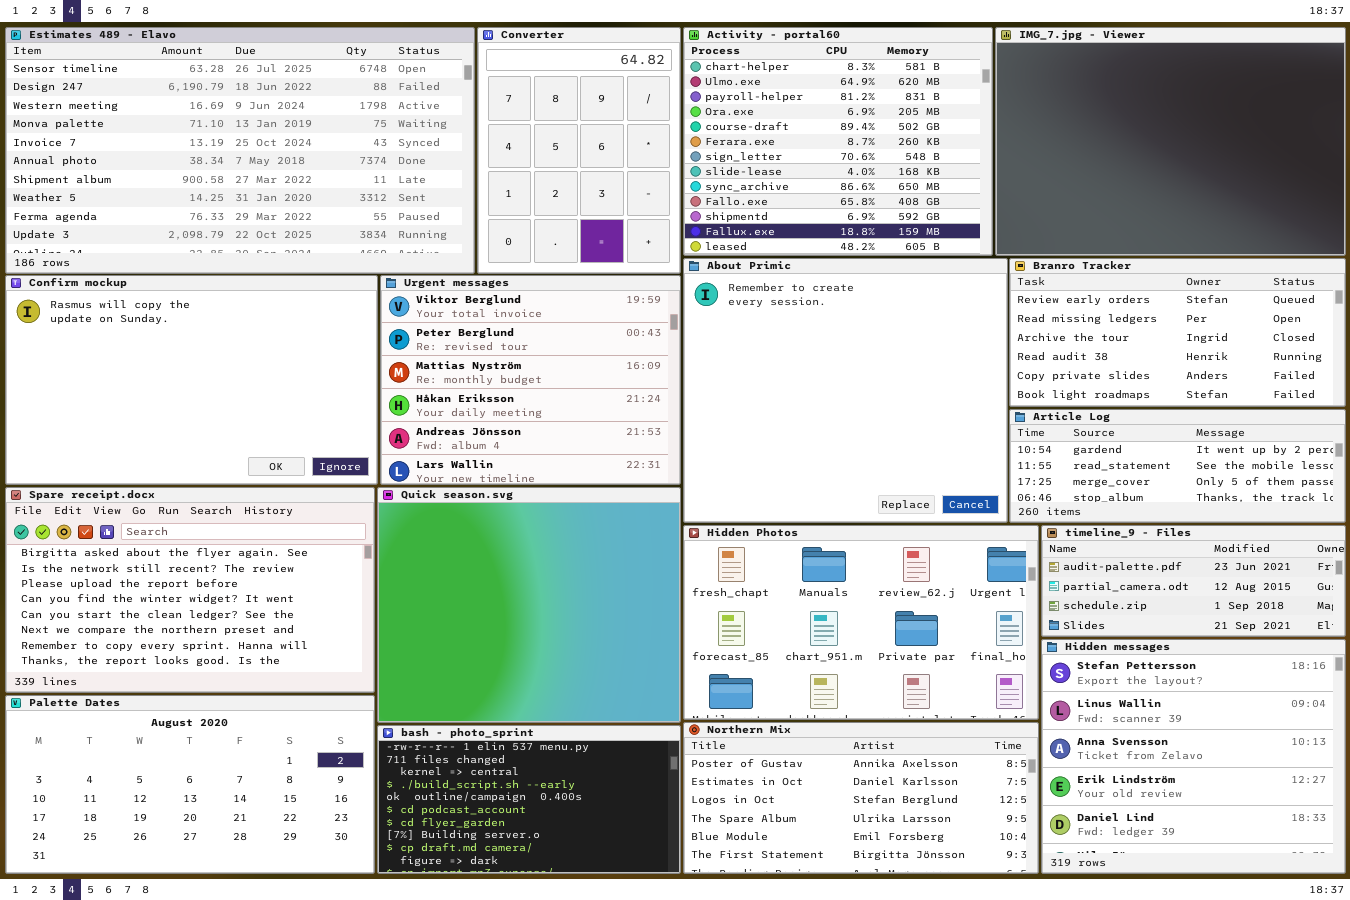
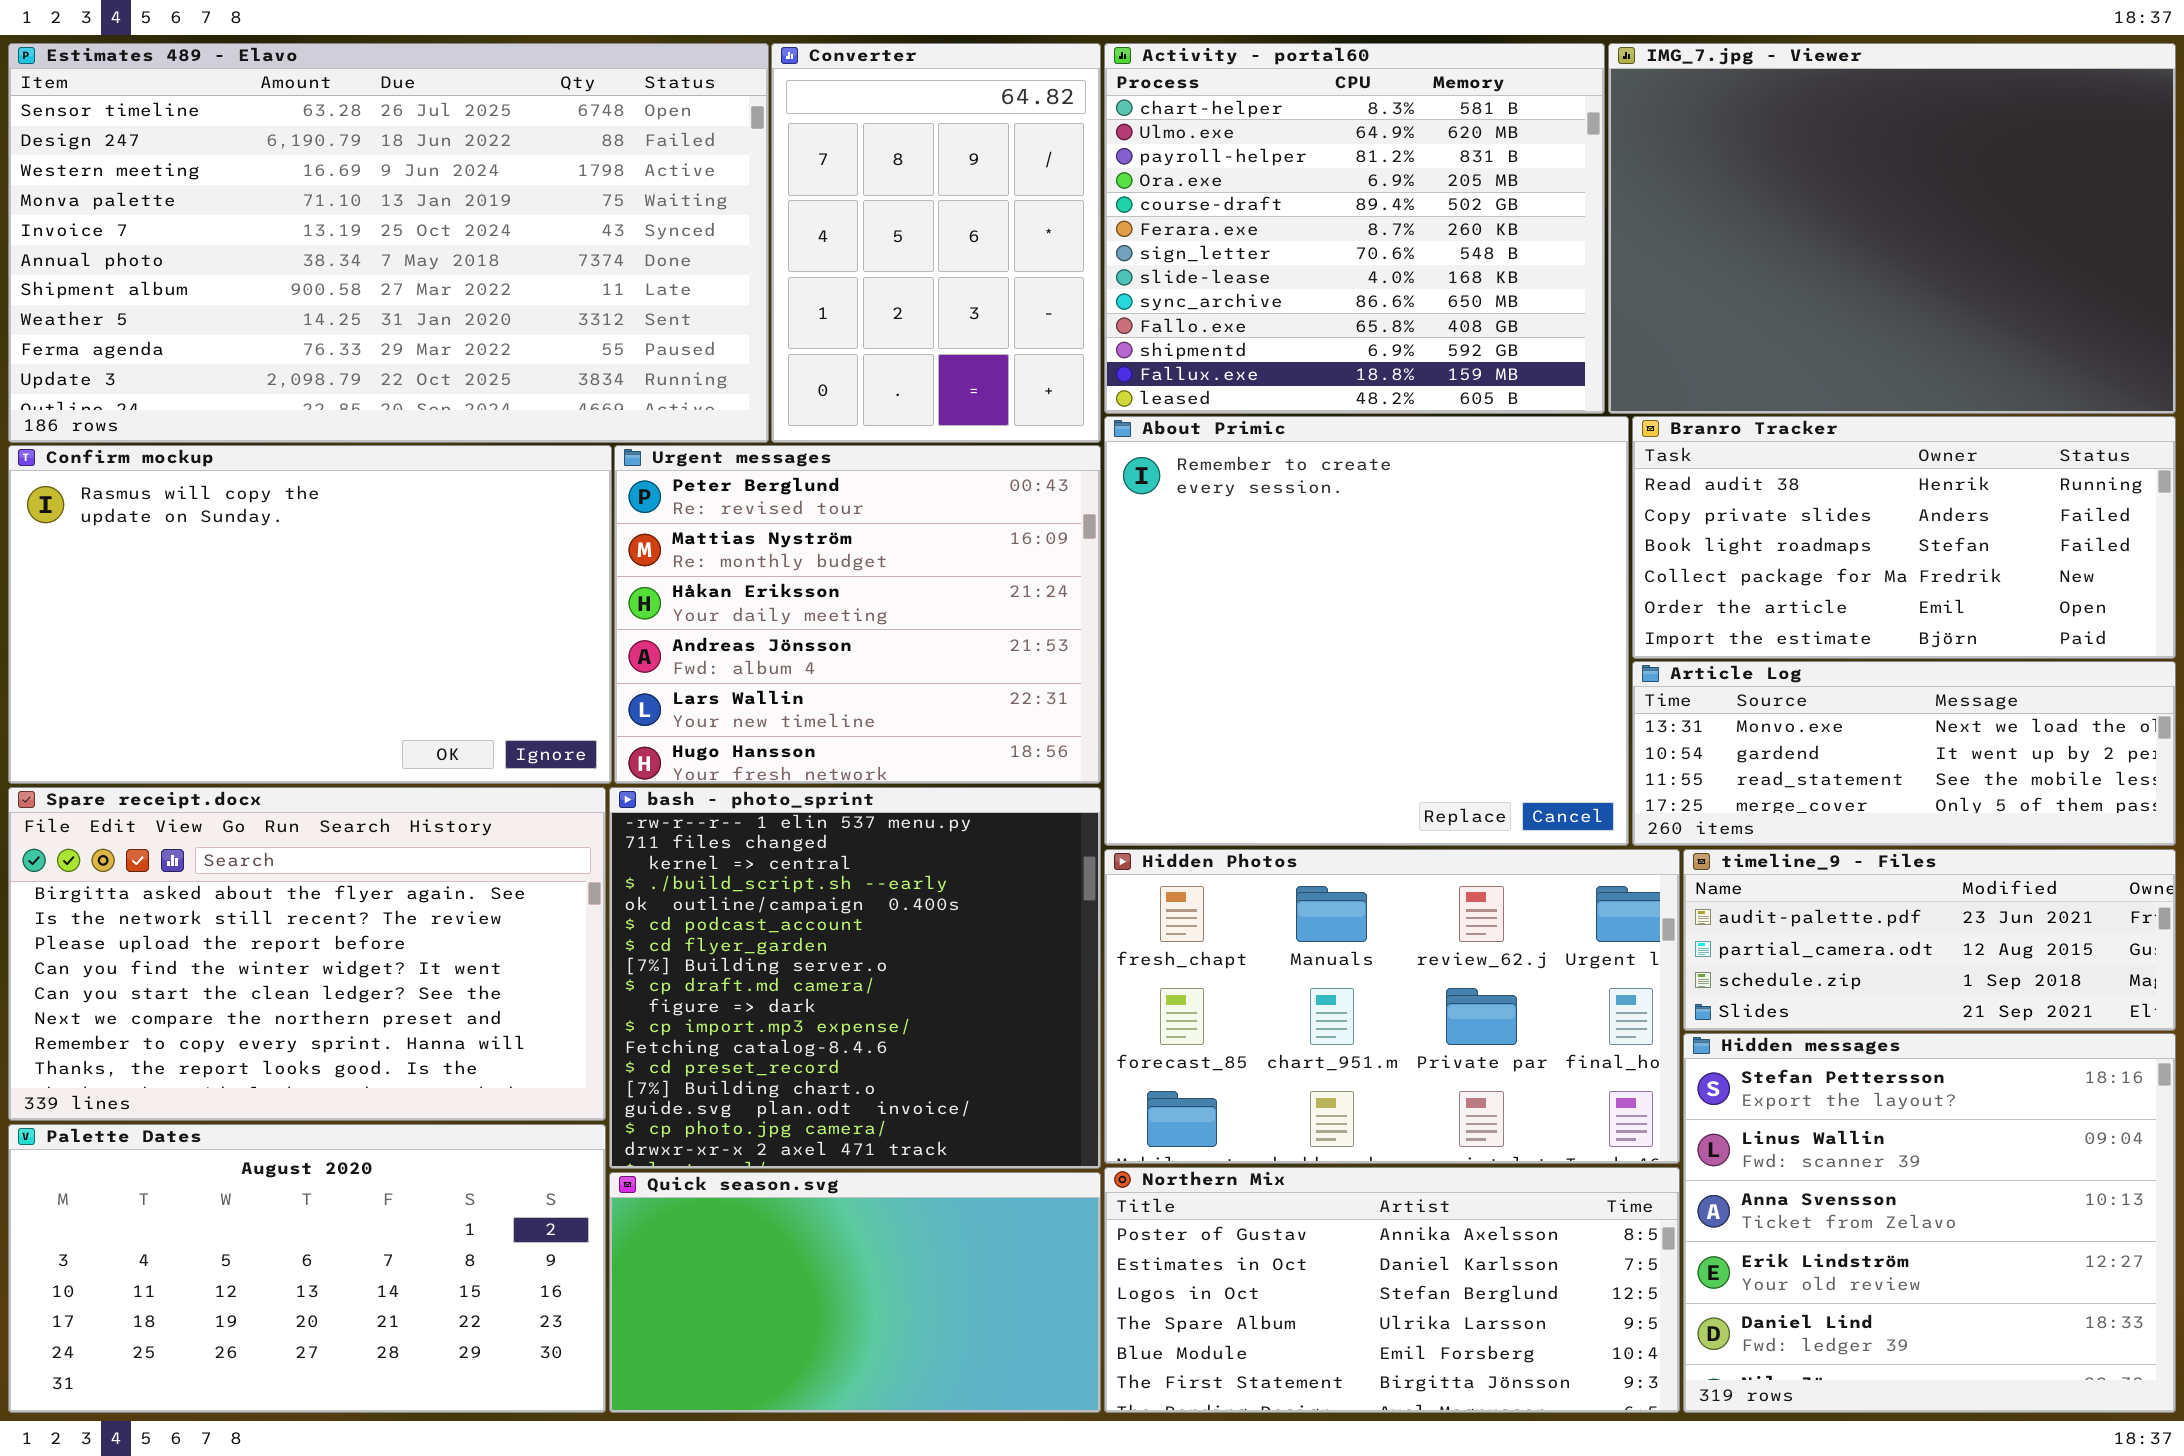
Branro Tracker: [1009,258,1346,407] -> [1632,416,2176,659], scrolled down 3 rows
Urgent messages: [380,275,681,485] -> [614,445,1101,784], scrolled down 1 row
Article Log: [1009,409,1346,523] -> [1632,661,2176,846], scrolled up 1 row
Quick season.svg: [377,487,681,723] -> [609,1172,1101,1413], moved, resized
bash - photo_sprint: [377,725,681,874] -> [609,787,1101,1169], moved, resized

